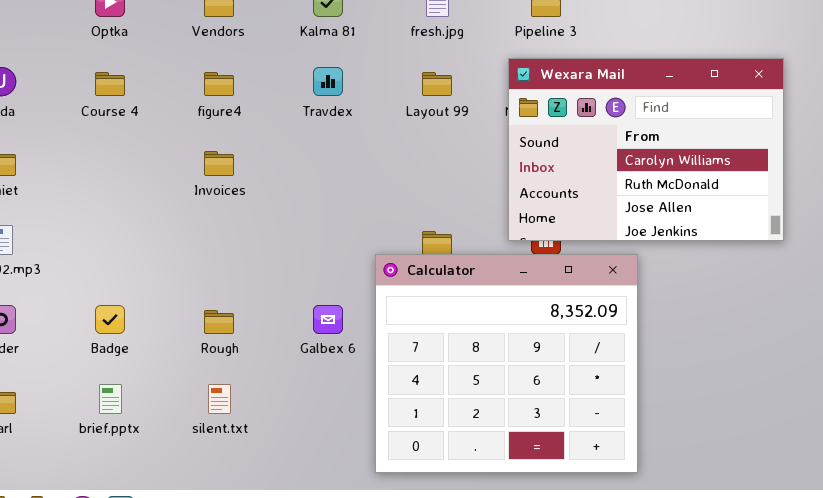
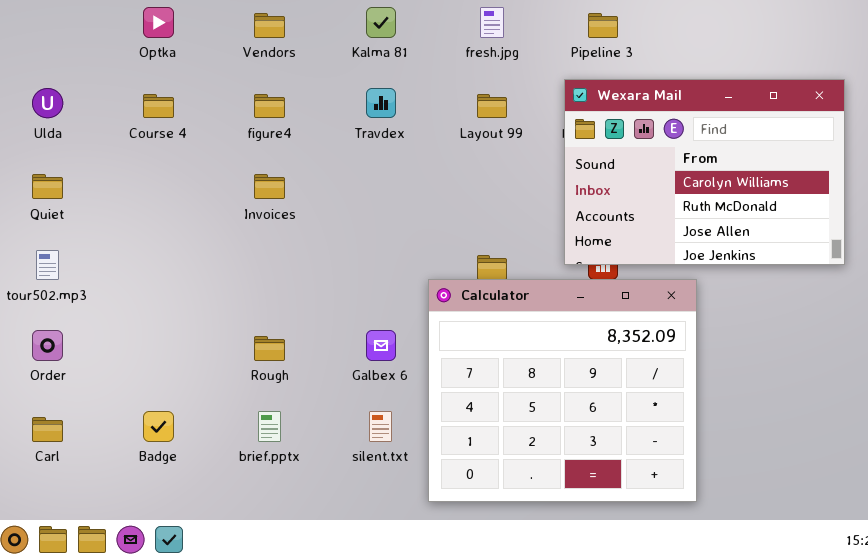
Badge: [95,305,125,334] -> [143,411,174,442], moved
brief.pptx: [99,384,122,414] -> [258,411,281,442], moved
silent.txt: [208,384,231,414] -> [369,411,392,442], moved

